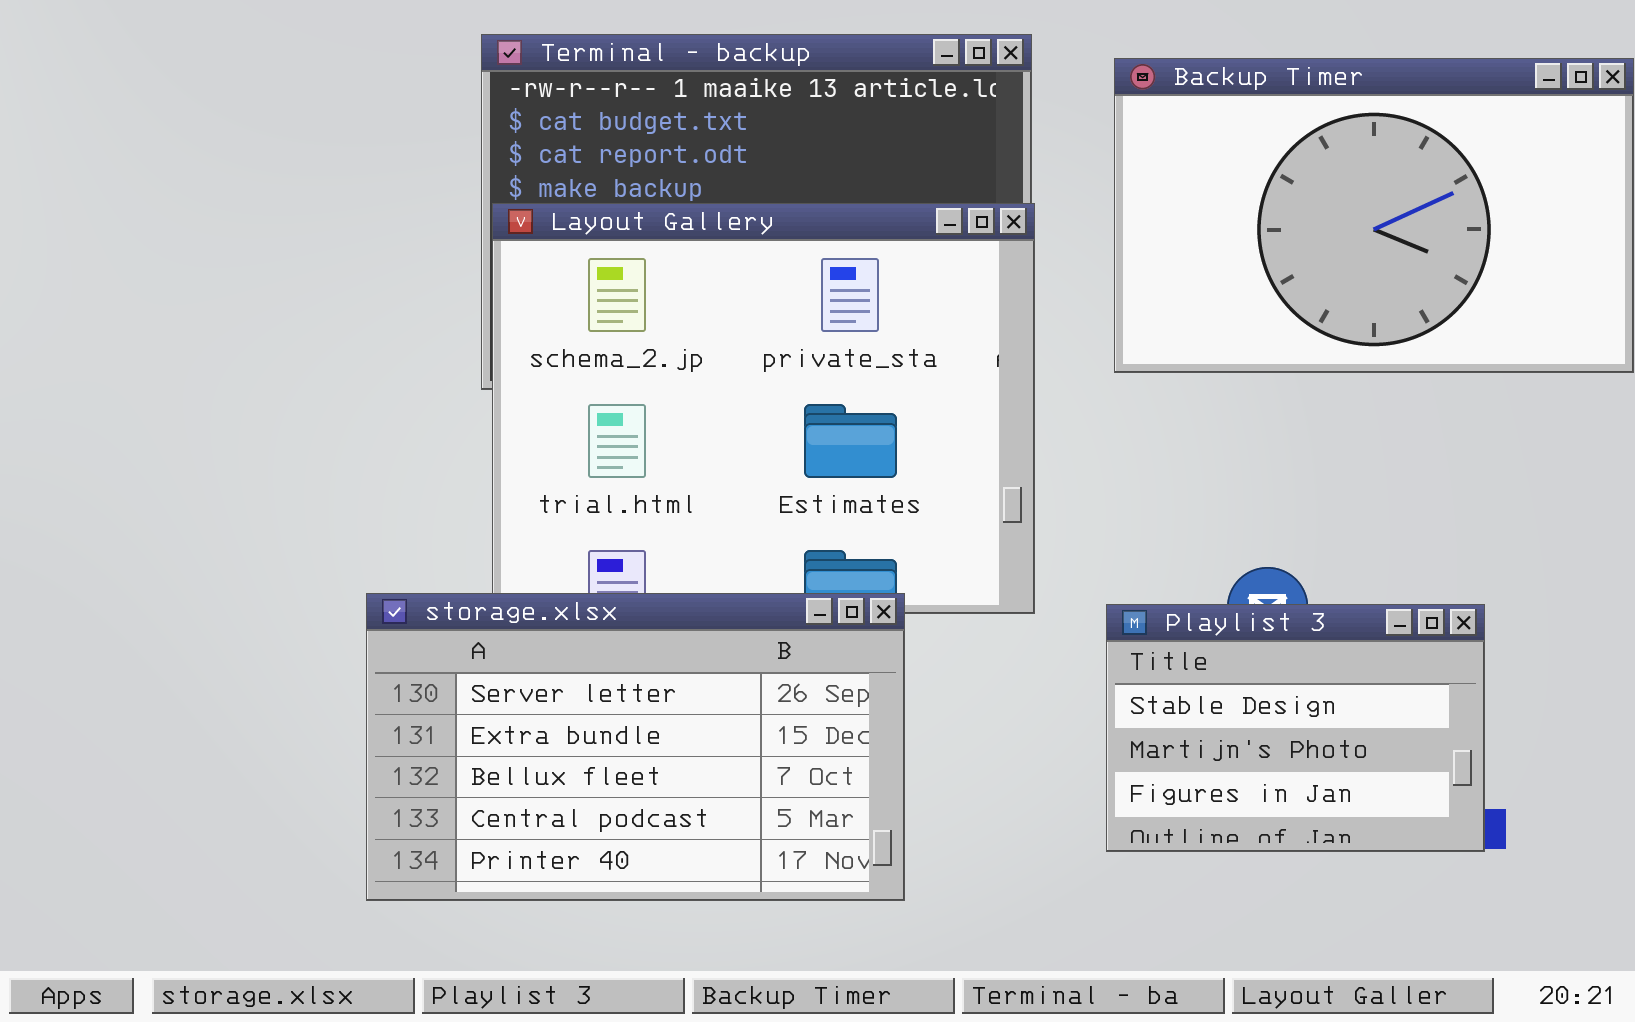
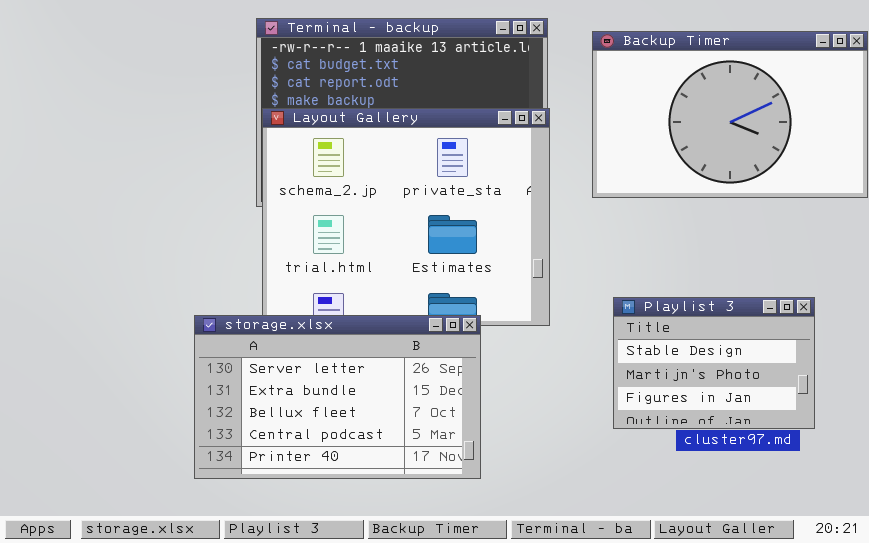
Playlist 3: [1106,604,1485,852] -> [613,297,815,429], moved

